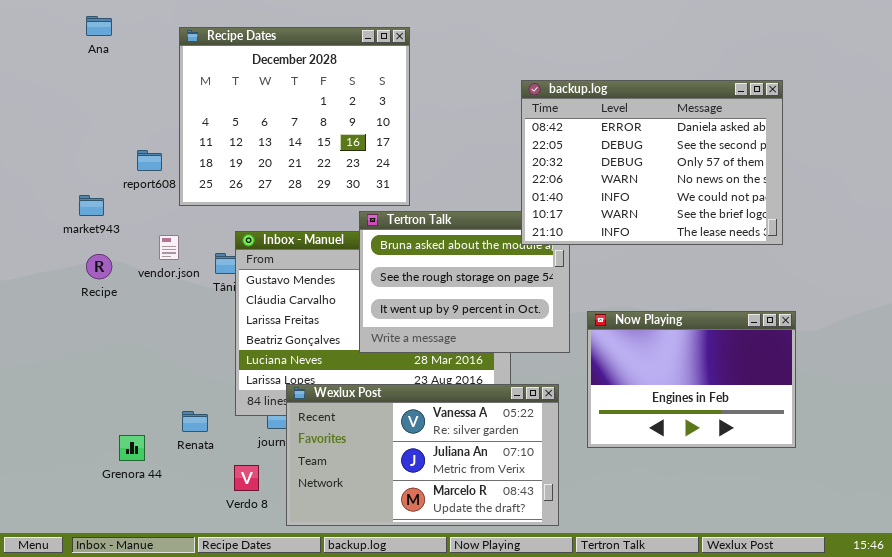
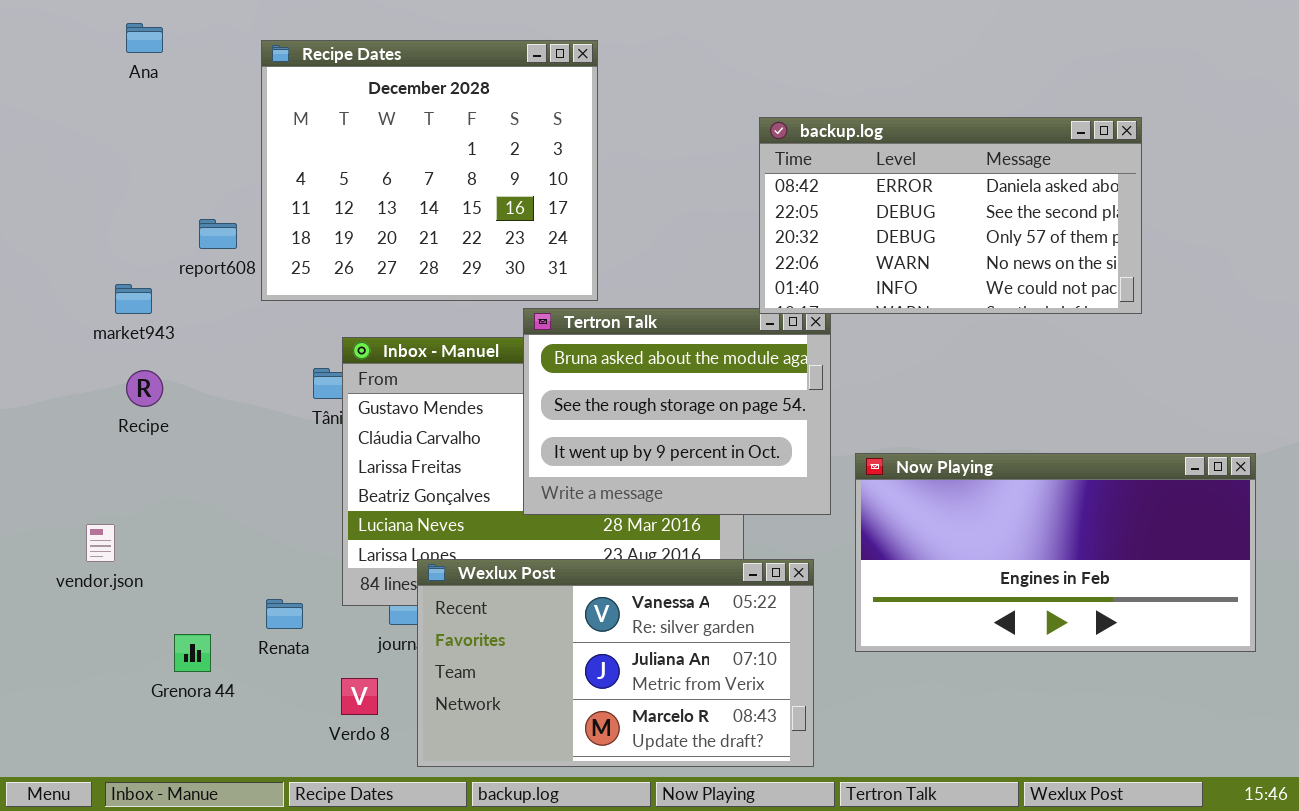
backup.log: [521,80,783,245] -> [759,117,1142,314], resized
vendor.json: [159,235,179,260] -> [86,524,115,562], moved
Now Playing: [587,311,796,448] -> [855,453,1256,652], resized

